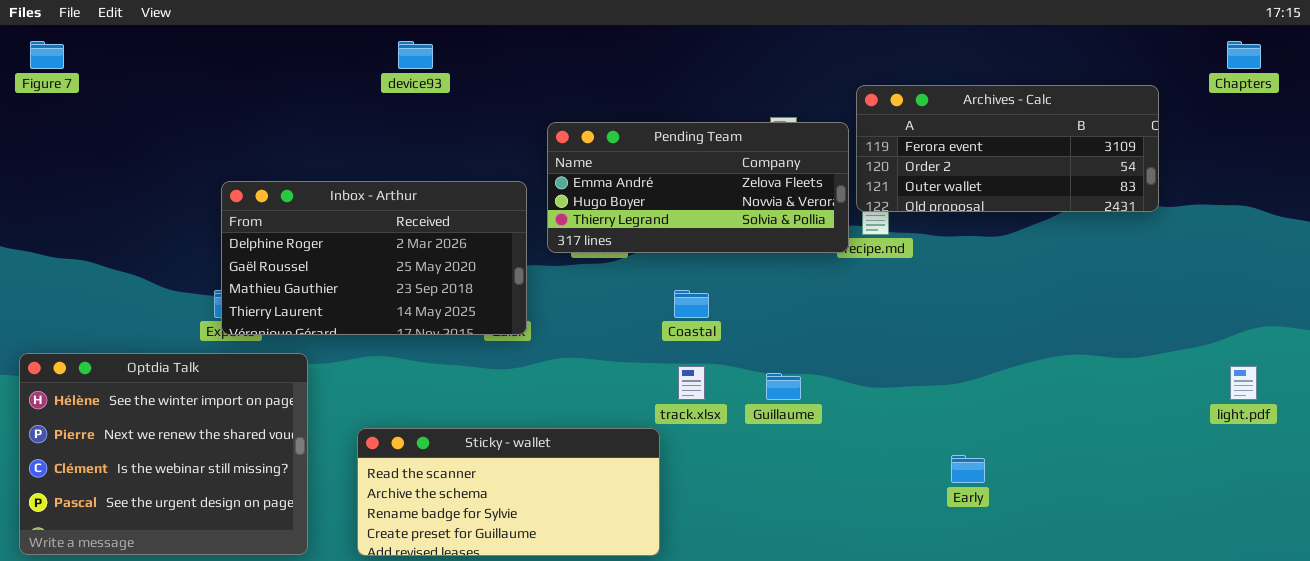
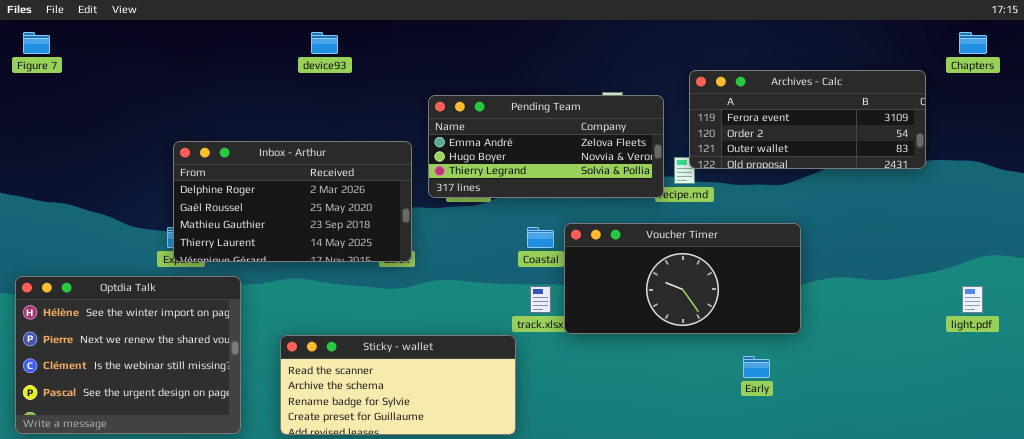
Archives - Calc: [856,85,1159,212] -> [689,70,926,169], moved
Voucher Timer: none -> [564,223,801,334], opened

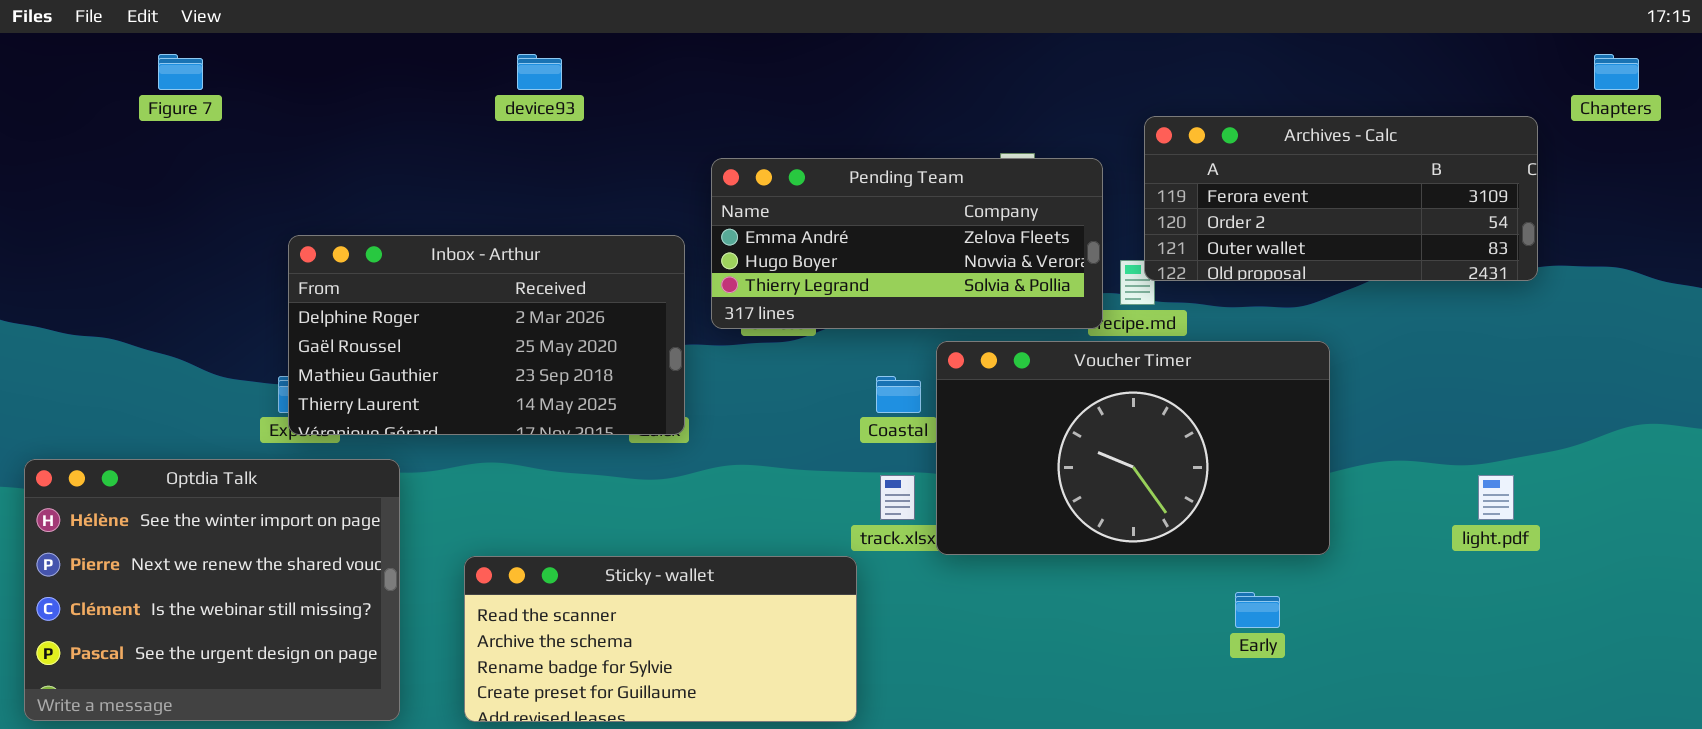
Figure 7: [23,32,50,54] -> [158,54,203,90], moved
Voucher Timer: [564,223,801,334] -> [936,341,1330,555], resized
light.pdf: [962,286,983,313] -> [1478,475,1514,520], moved

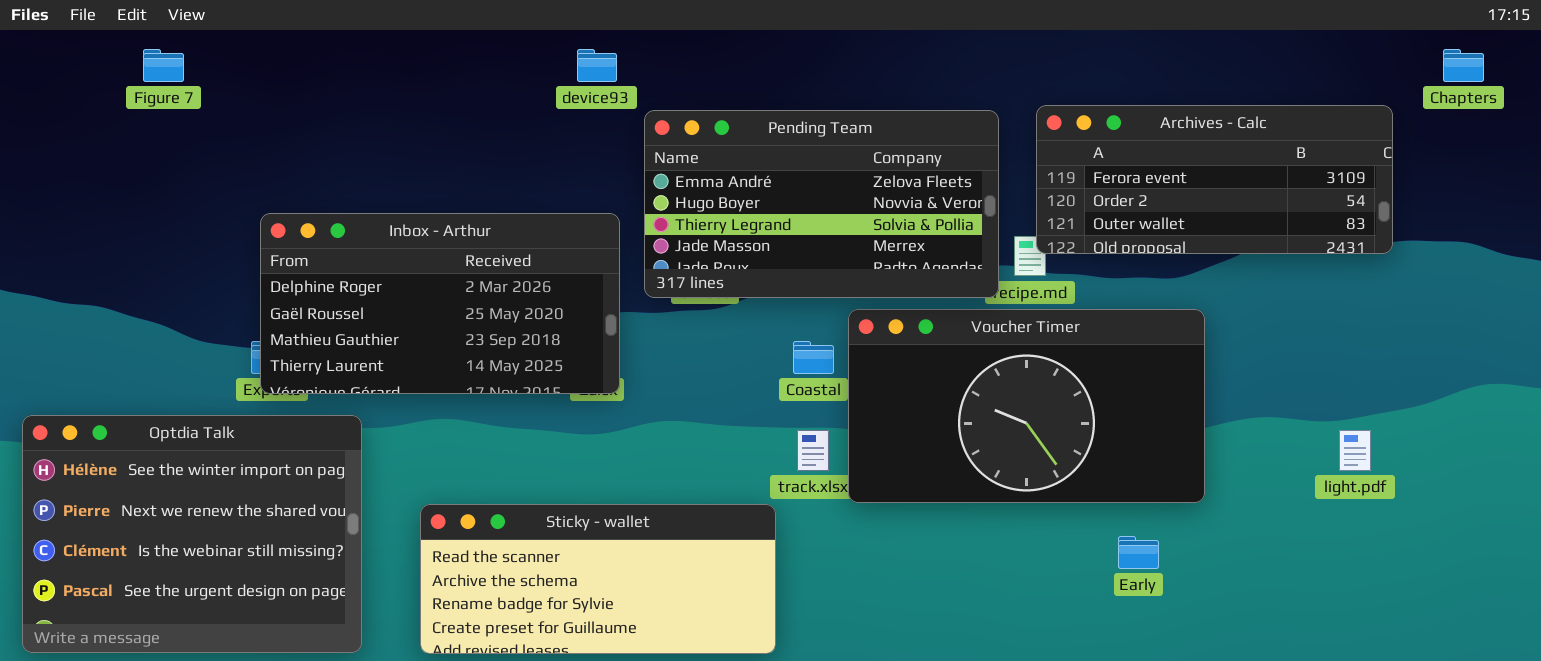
device93: [517,54,562,90] -> [577,49,617,82], moved
Pending Team: [711,158,1103,329] -> [644,110,999,298], resized

